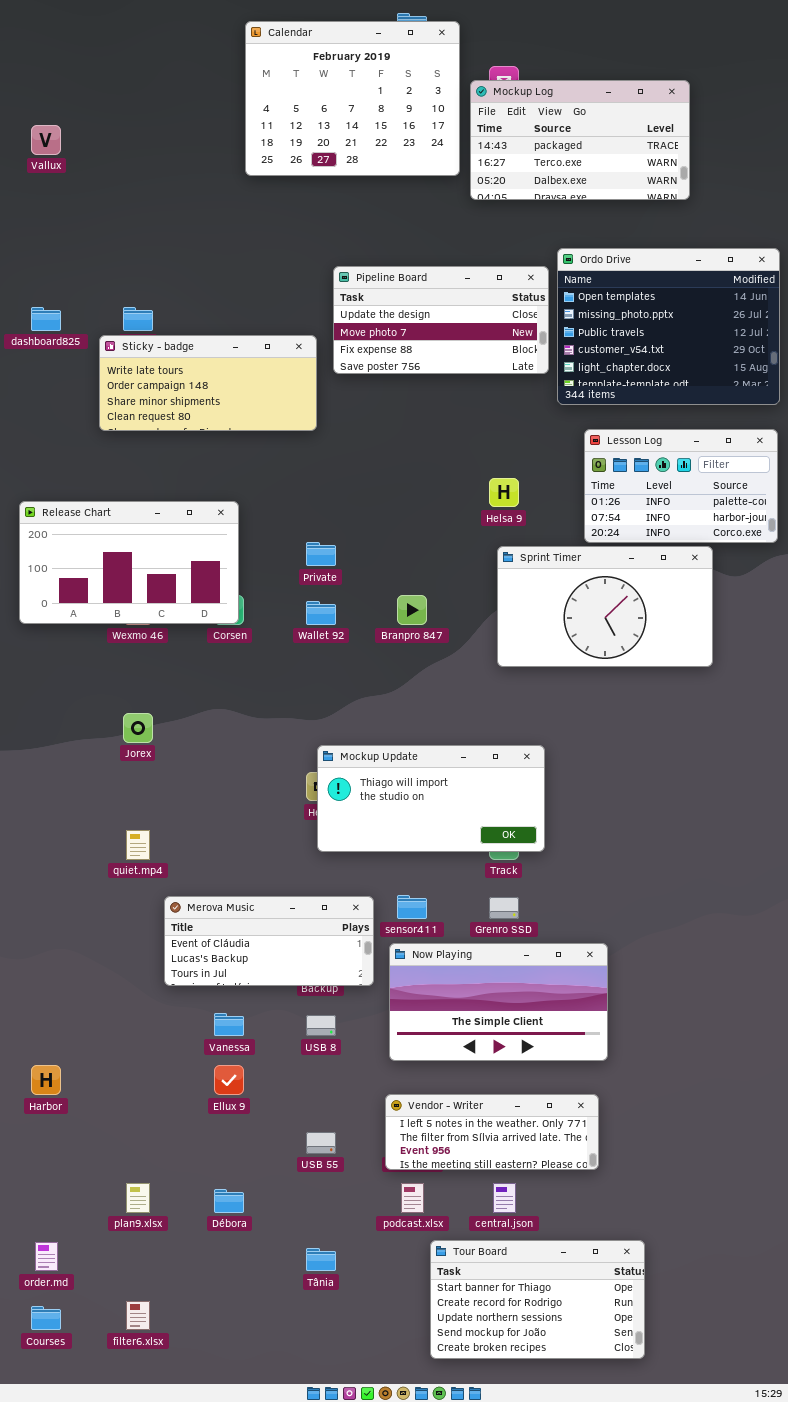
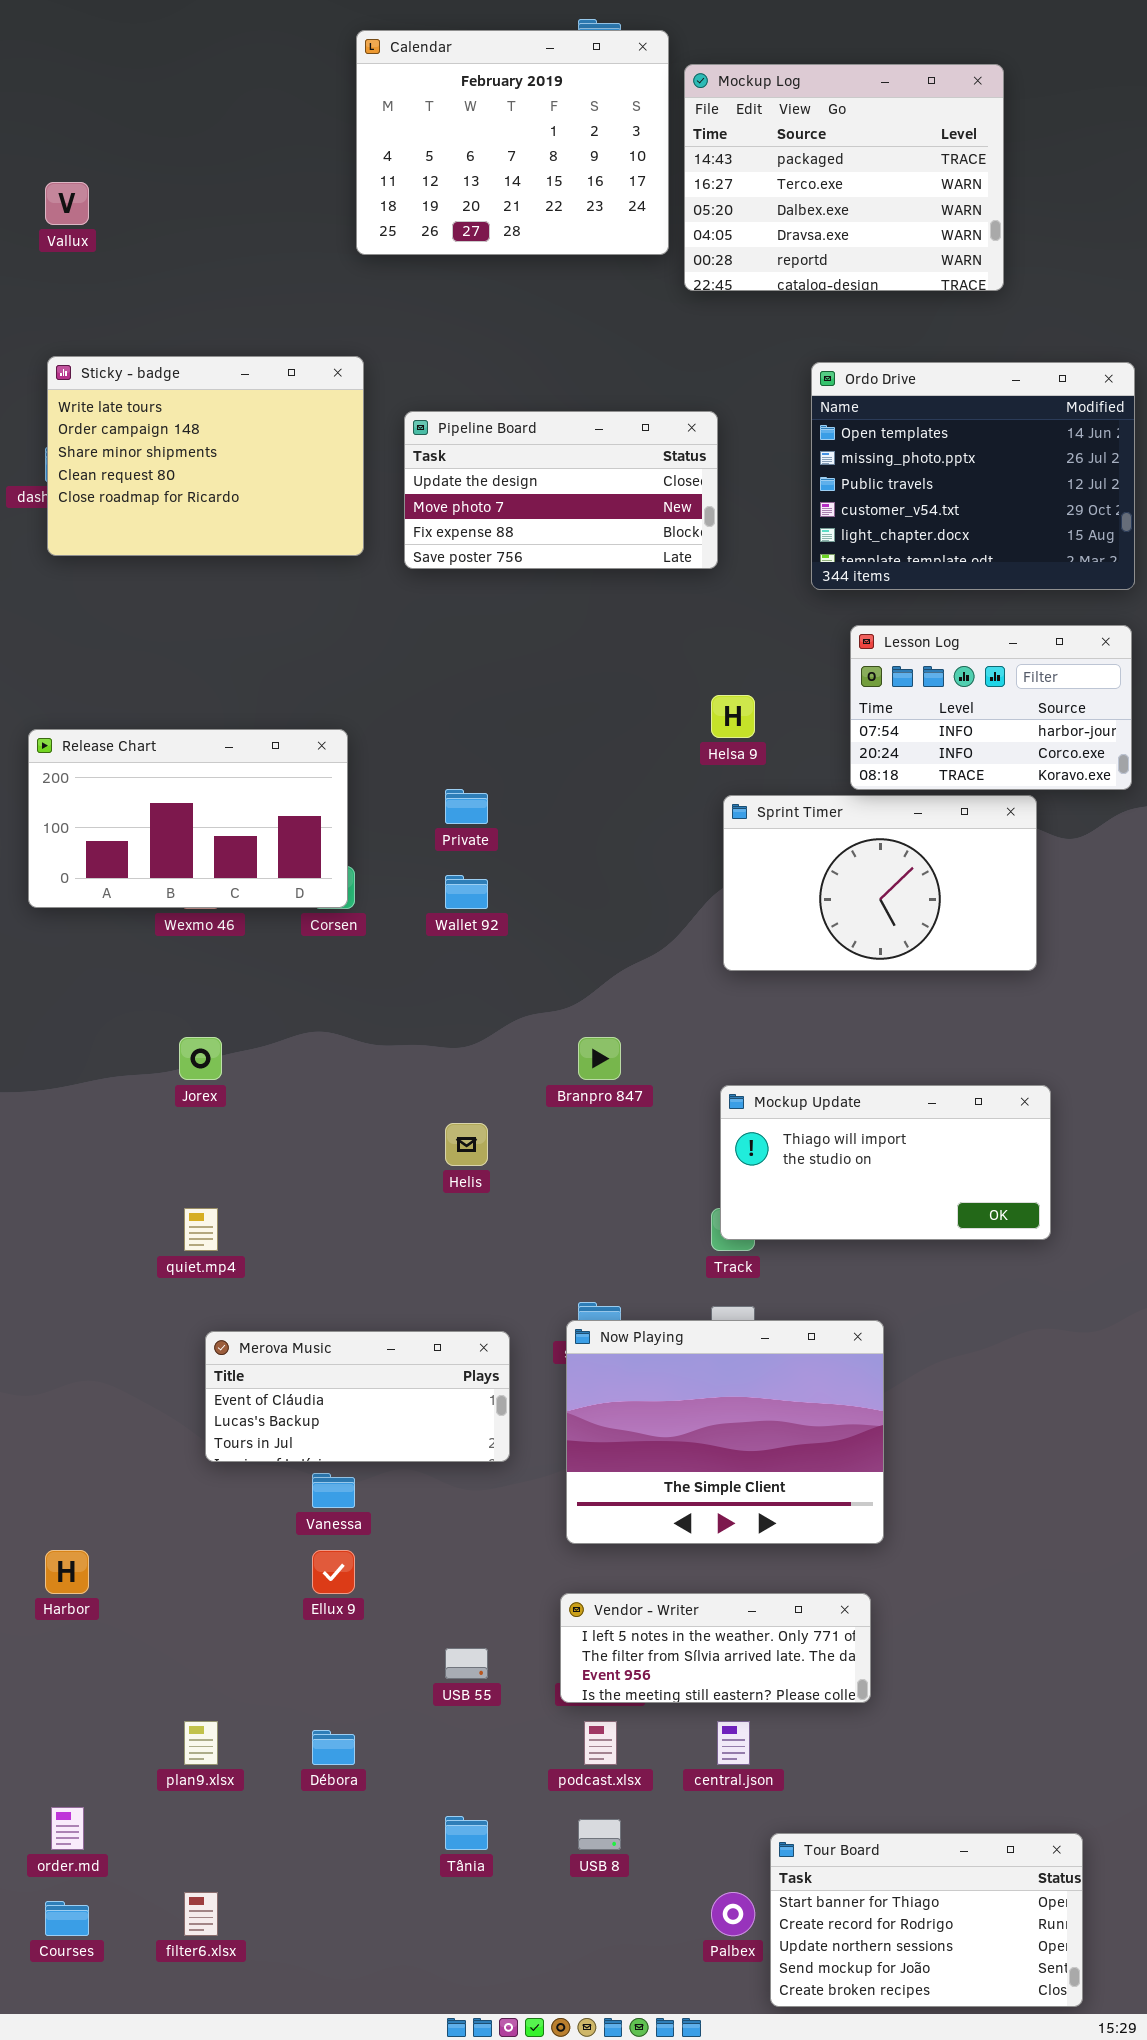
Mockup Log: [470,80,690,200] -> [684,64,1004,291], resized
Pipeline Board: [333,266,549,374] -> [404,411,718,569], moved
Sticky - badge: [99,335,317,431] -> [47,356,364,556], moved, resized
Lesson Log: [584,429,778,543] -> [850,625,1132,790], scrolled down 1 row
Branpro 847: [397,595,427,625] -> [578,1037,621,1080], moved
Mockup Update: [317,745,545,852] -> [720,1085,1051,1240], moved
Merova Music: [164,896,374,986] -> [205,1331,510,1462], moved
Now Playing: [389,943,608,1061] -> [566,1320,884,1544], resized
USB 8: [306,1015,336,1036] -> [578,1819,621,1850], moved
Tour Board: [430,1240,645,1359] -> [770,1833,1083,2007], moved

